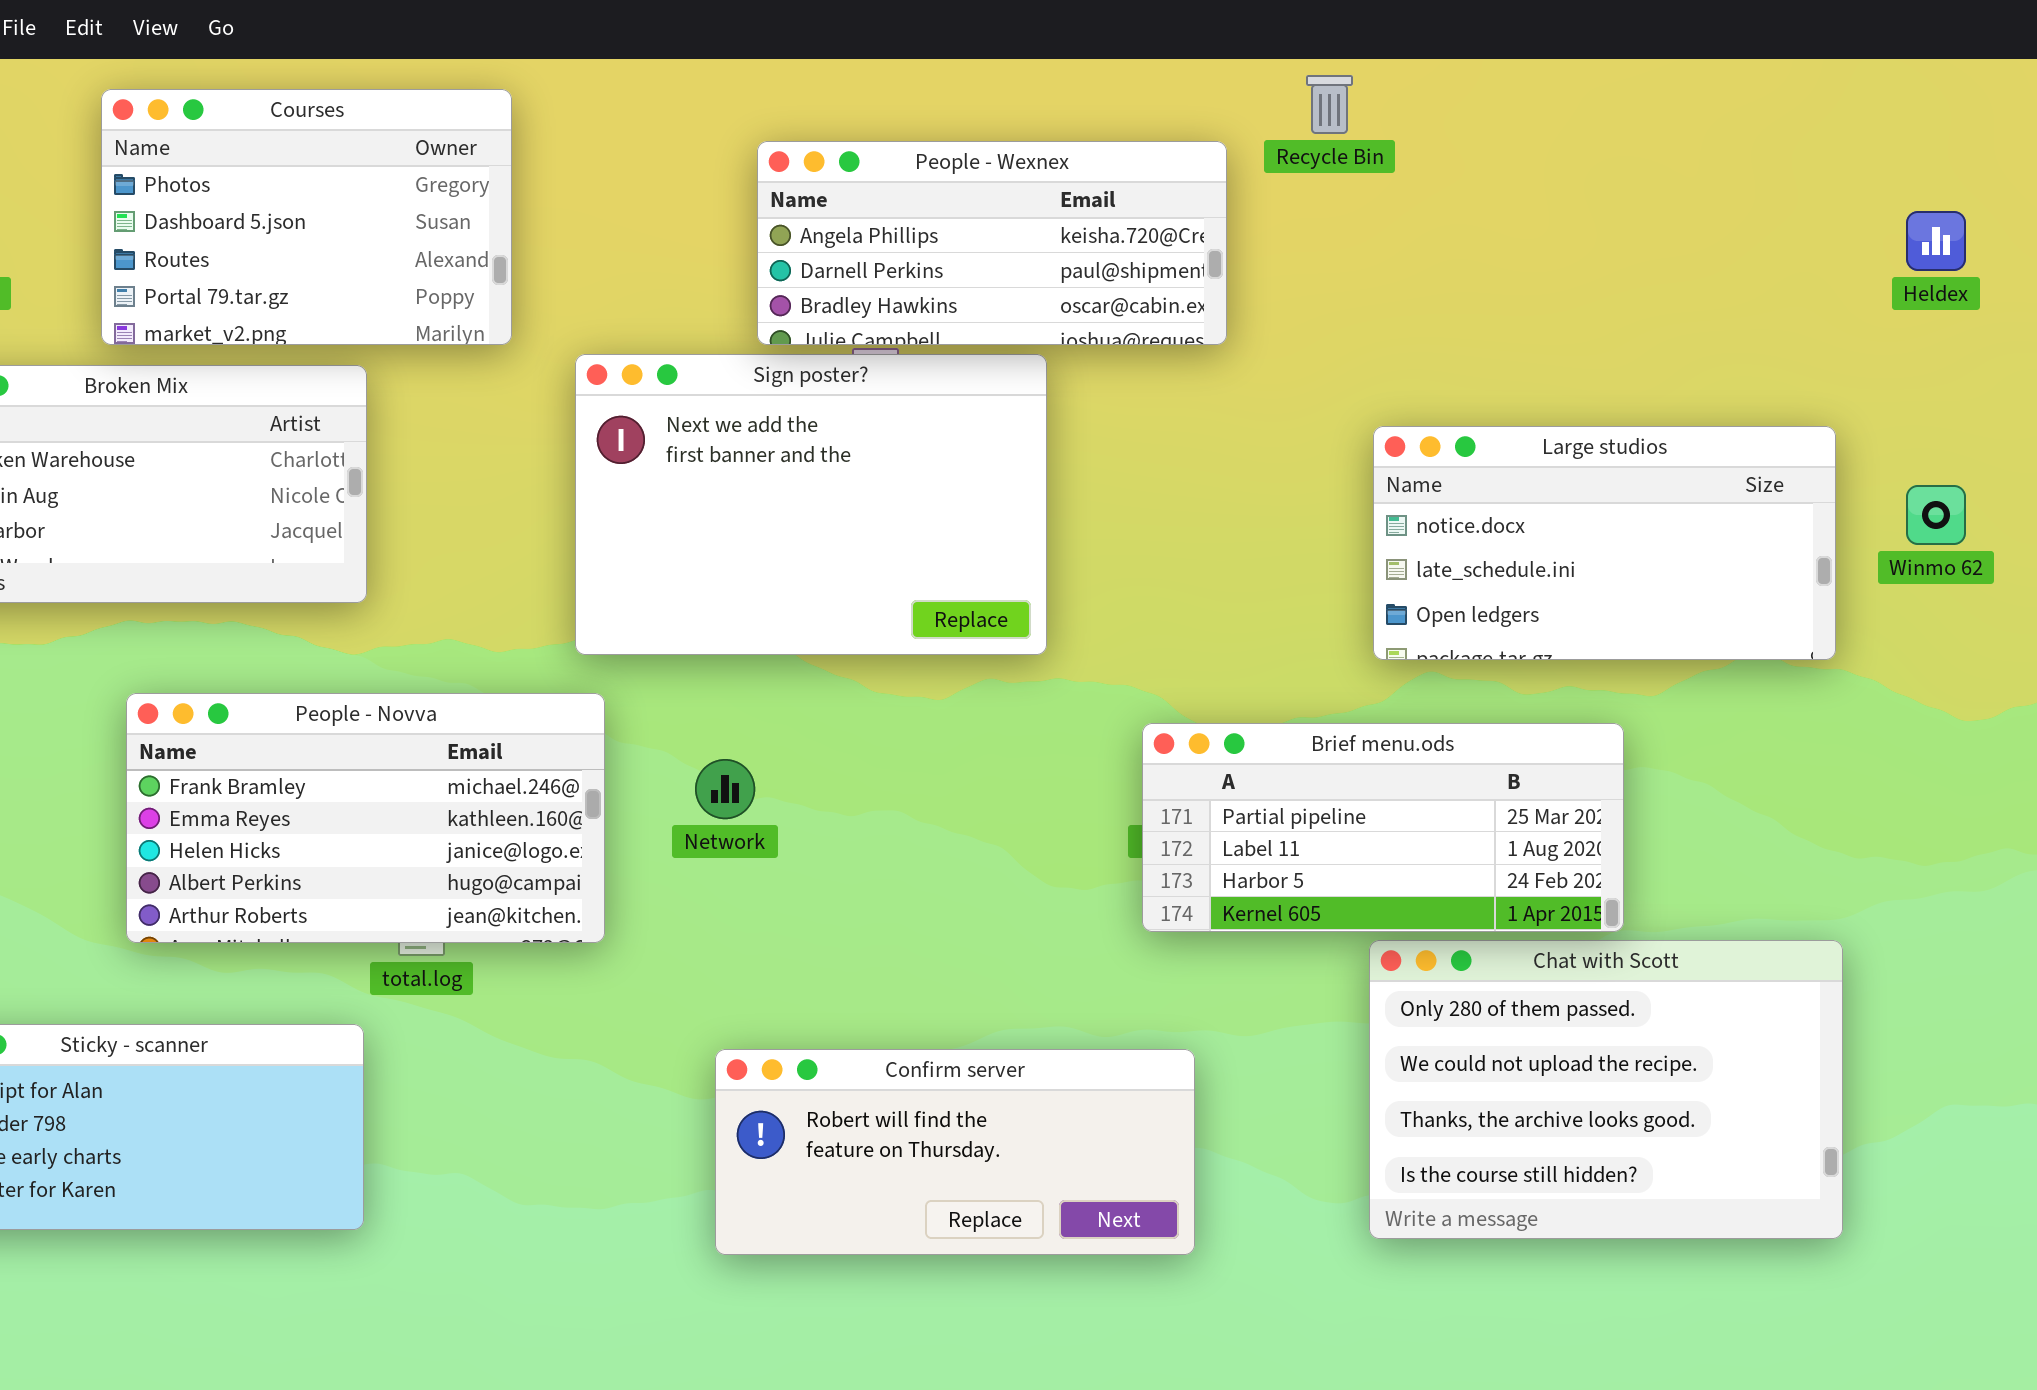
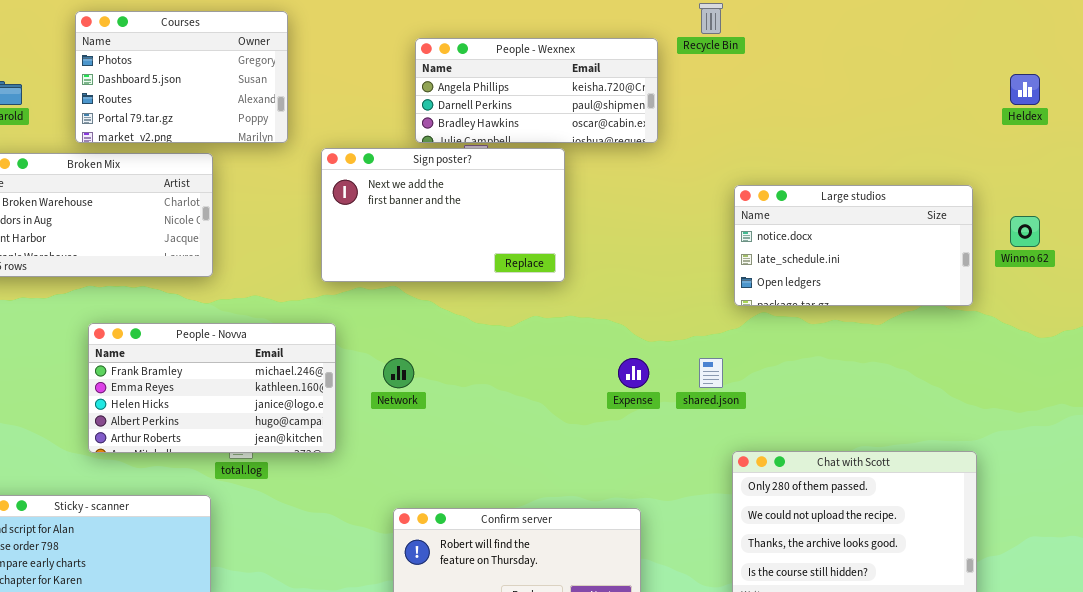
Sign poster?: [575,354,1047,655] -> [321,148,565,282], resized
Brief menu.ods: [1142,723,1624,932] -> none, closed

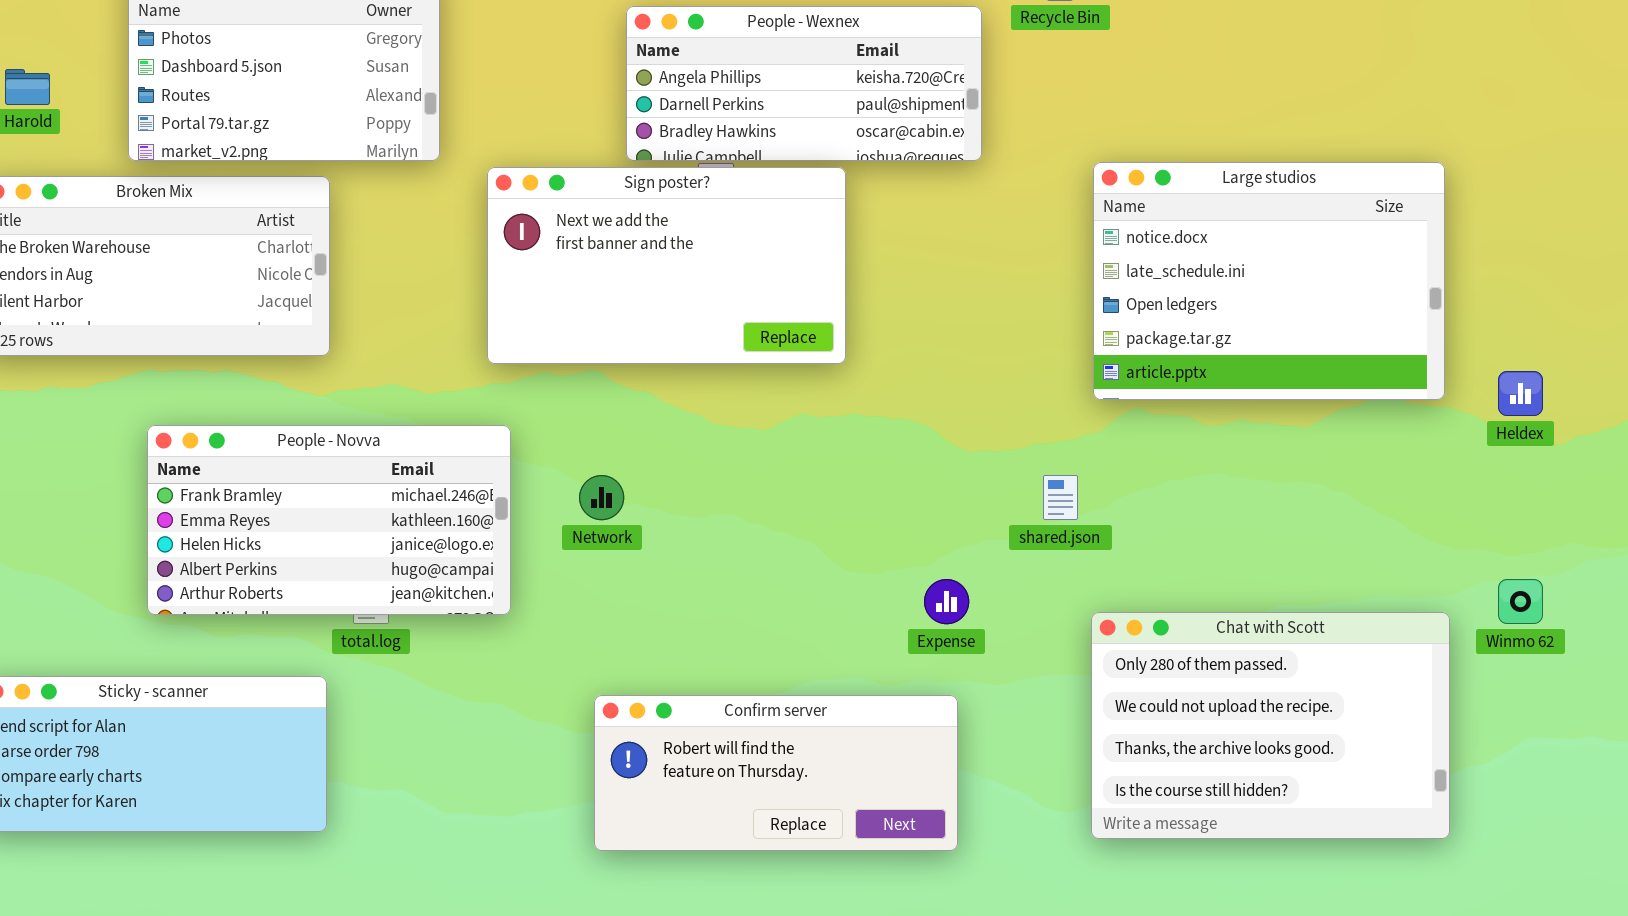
Heldex: [1010,74,1040,105] -> [1498,371,1543,416], moved
Large studios: [734,185,973,306] -> [1093,162,1445,400], resized
Winmo 62: [1010,216,1040,247] -> [1498,579,1543,624], moved
Expense: [618,358,649,388] -> [924,579,969,624], moved

